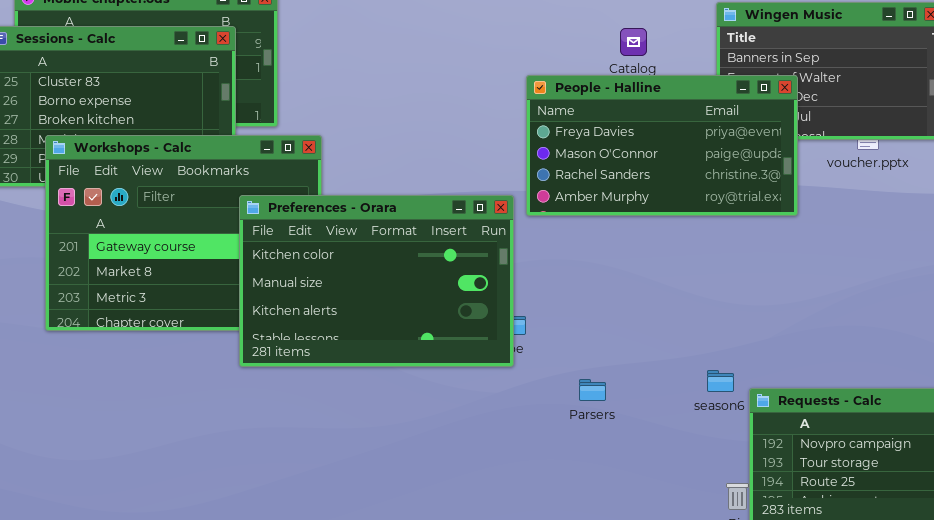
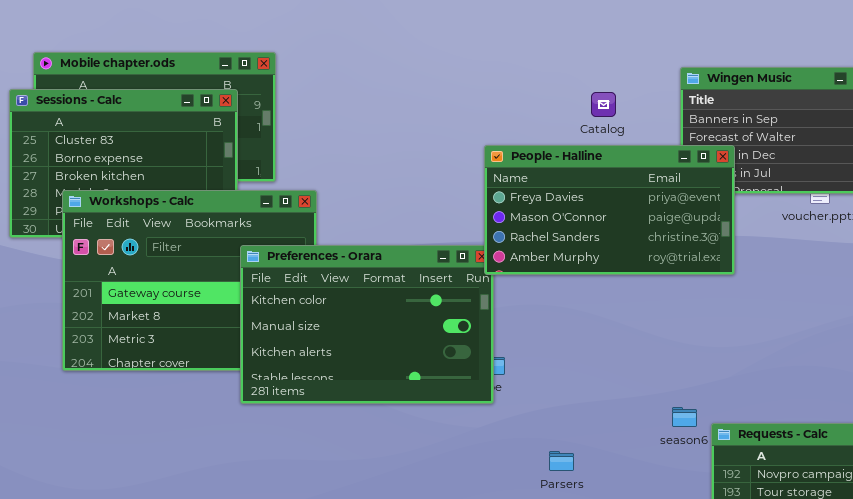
People - Halline: [526,75,798,216] -> [484,145,735,275], moved
Parsers: [579,379,606,401] -> [549,451,574,471], moved

